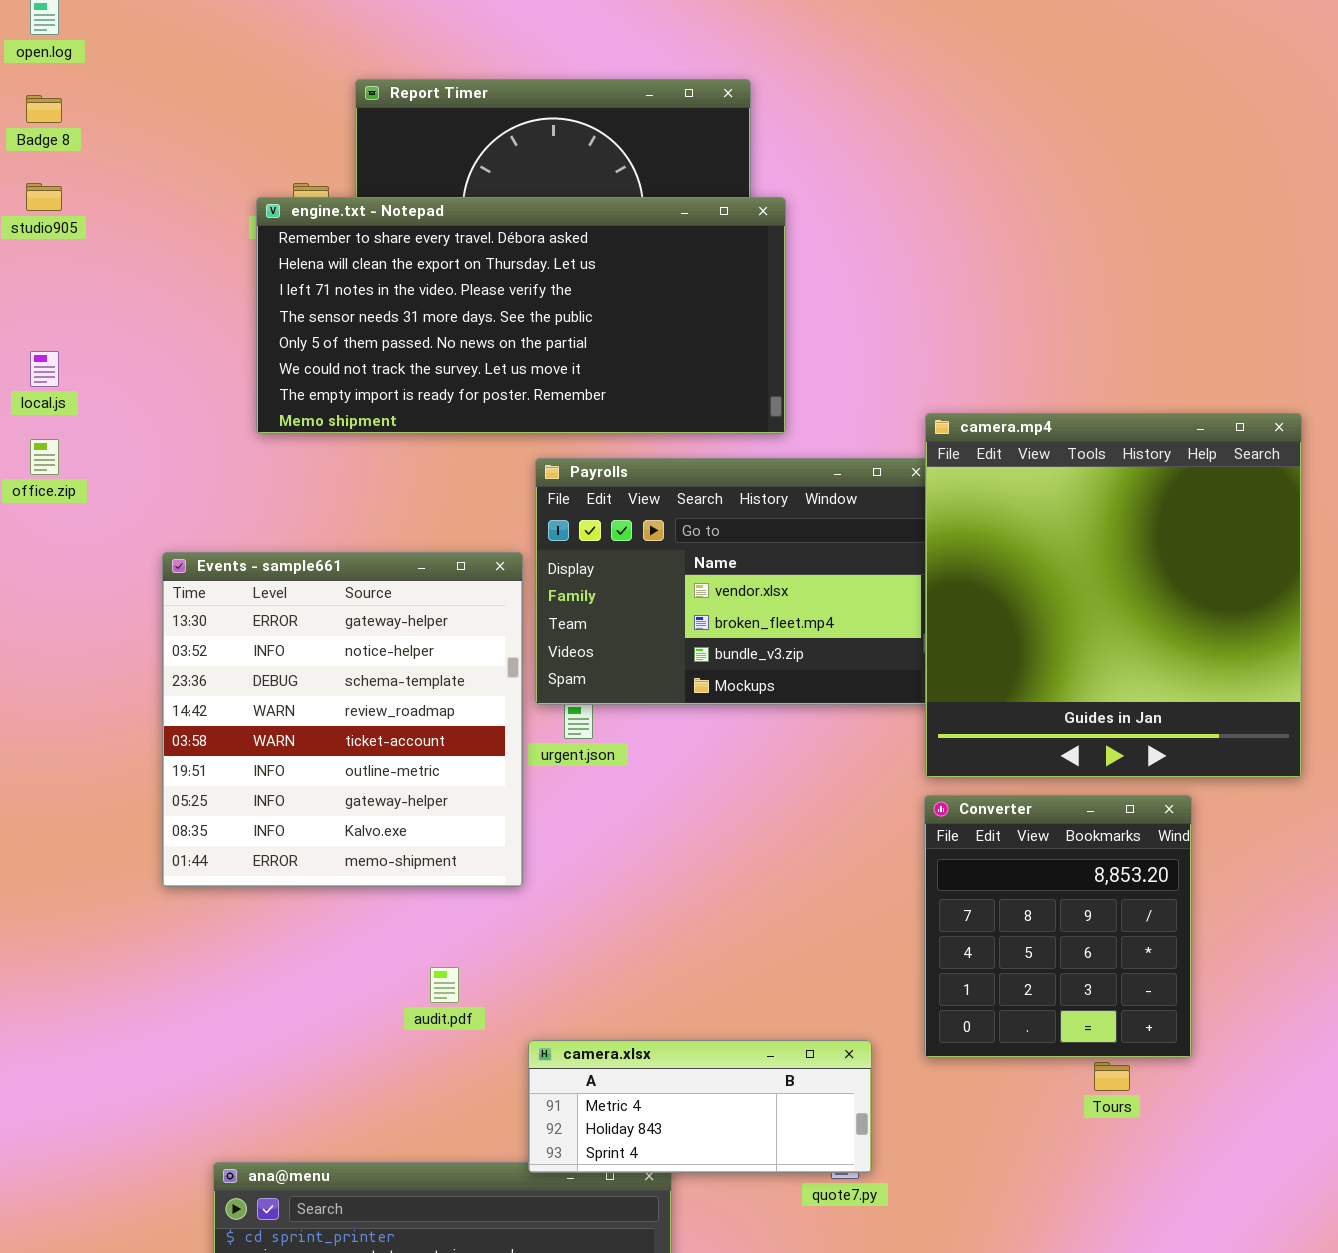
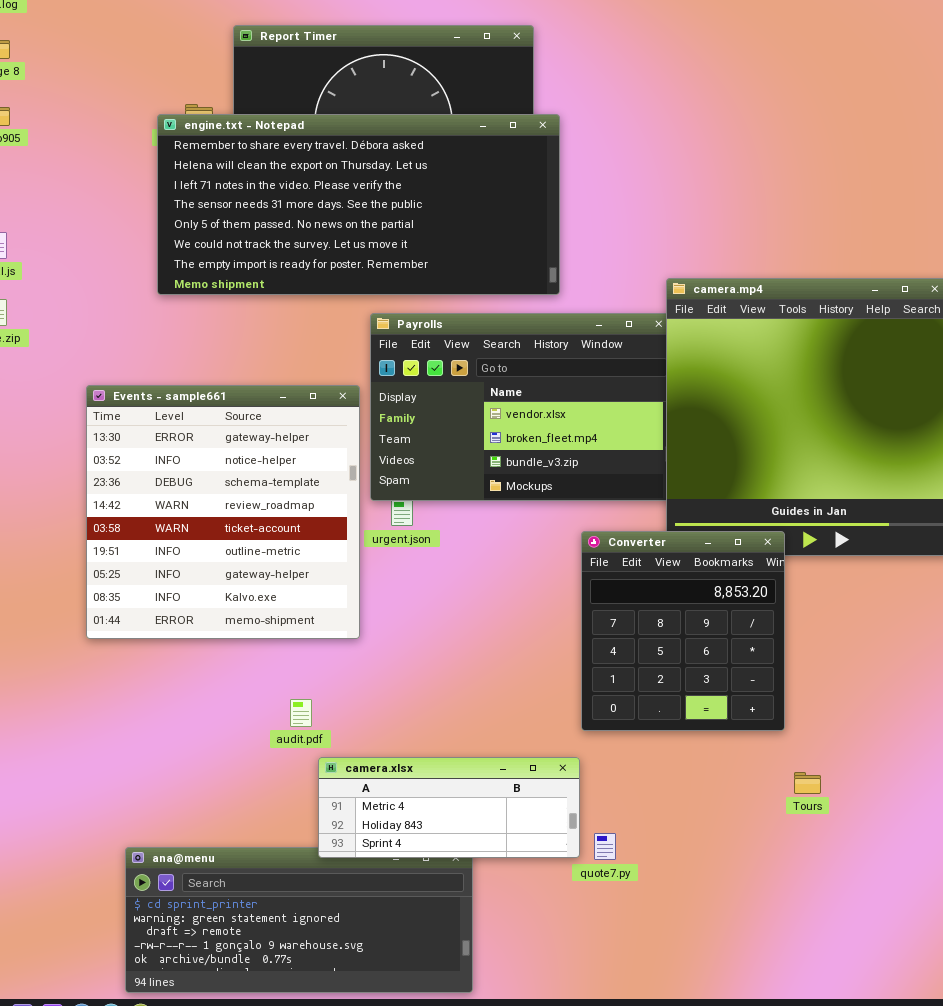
Converter: [924,795,1192,1058] -> [581,531,785,731], moved
camera.xlsx: [528,1040,872,1173] -> [318,757,580,858], moved

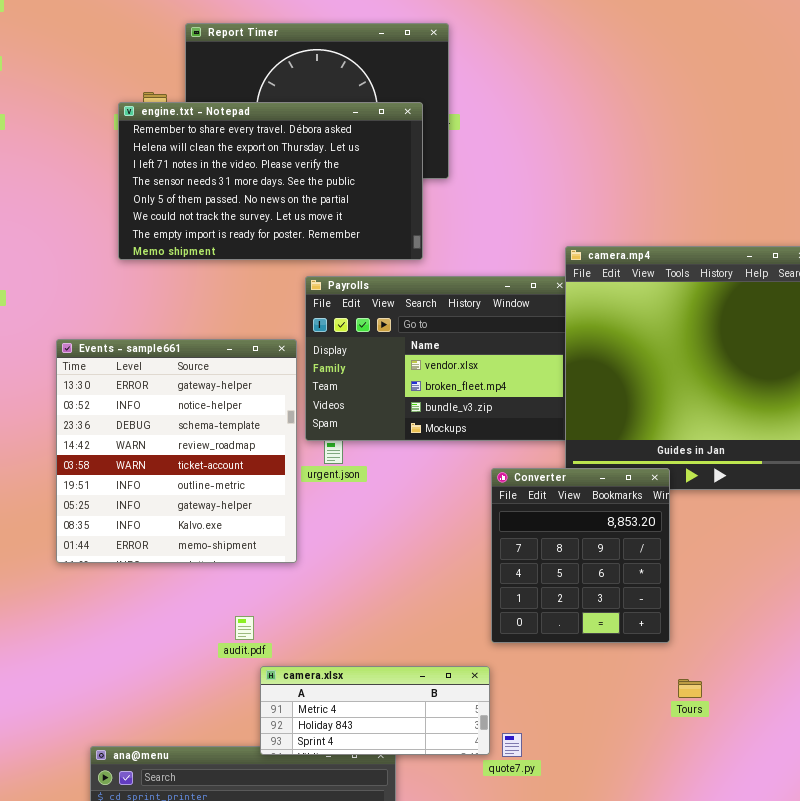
engine.txt - Notepad: [157,114,560,295] -> [118,102,423,260], resized

